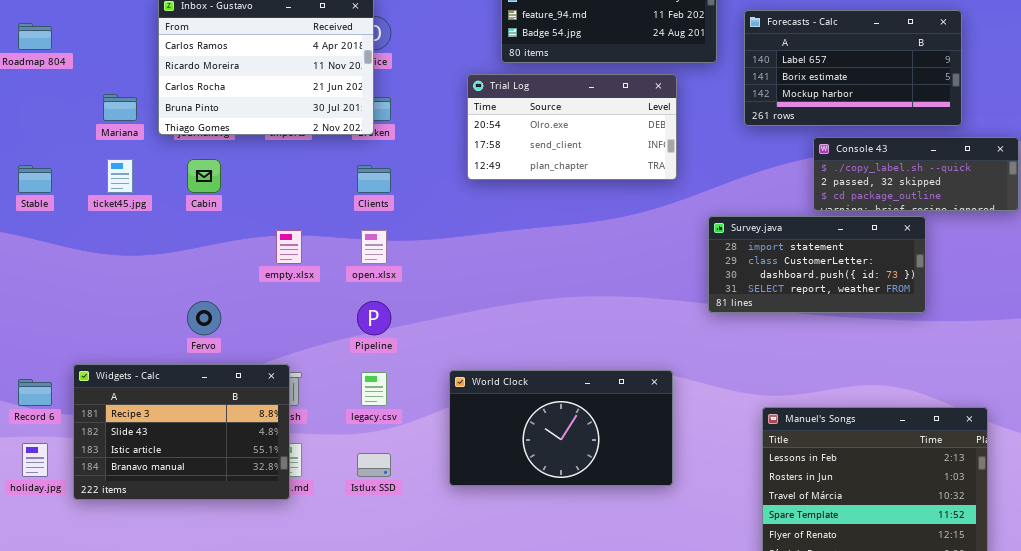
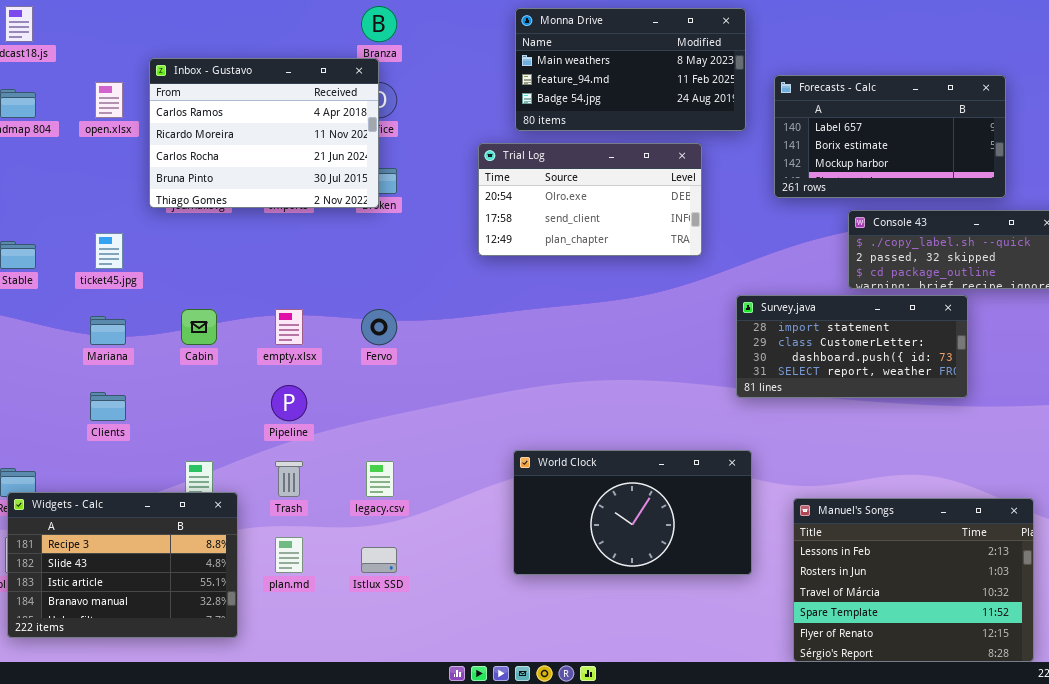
Mariana: [103,94,137,121] -> [90,316,126,345], moved
Cabin: [187,159,221,193] -> [181,309,217,345], moved
Clients: [357,165,391,193] -> [90,392,126,421], moved
open.xlsx: [361,230,387,264] -> [95,82,123,118], moved
Fervo: [187,301,221,335] -> [361,309,397,345], moved
Pipeline: [357,301,391,335] -> [271,385,307,421], moved
Widgets - Calc: [73,364,290,500] -> [7,492,238,638], moved
World Clock: [449,370,673,486] -> [513,450,752,575], moved

